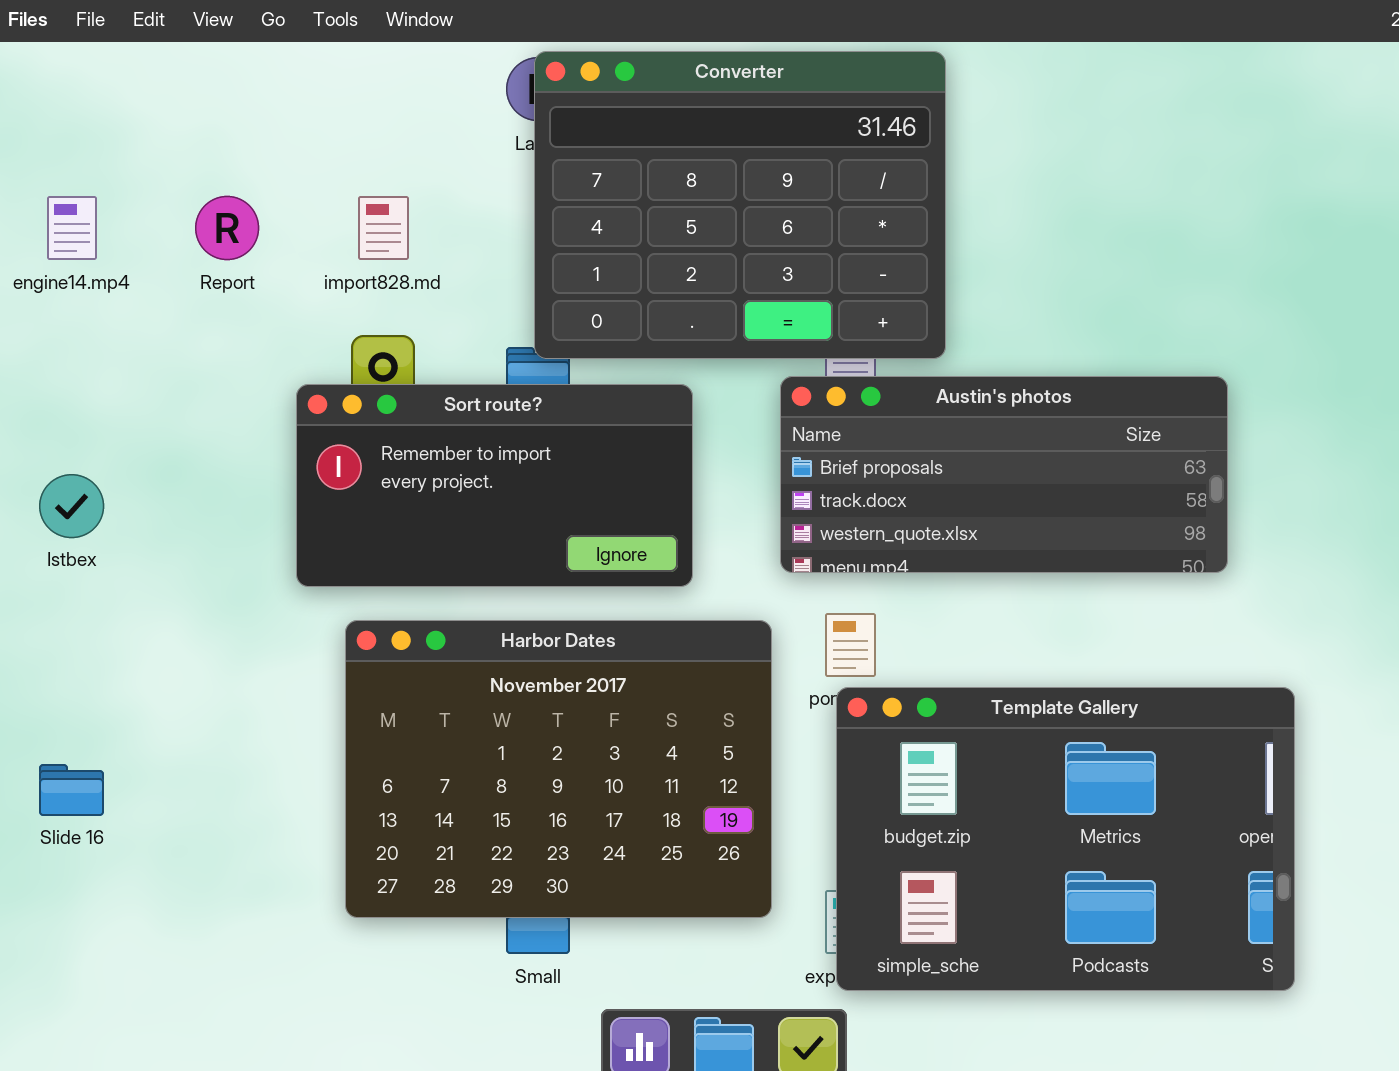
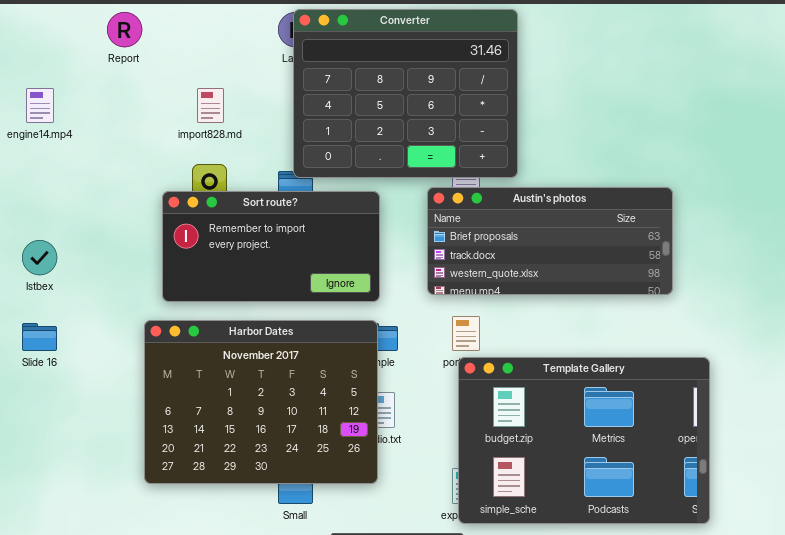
Report: [195,196,259,260] -> [107,12,142,47], moved
Harbor Dates: [345,620,772,918] -> [144,320,378,484], moved
Slide 16: [39,764,104,816] -> [22,323,57,351], moved

